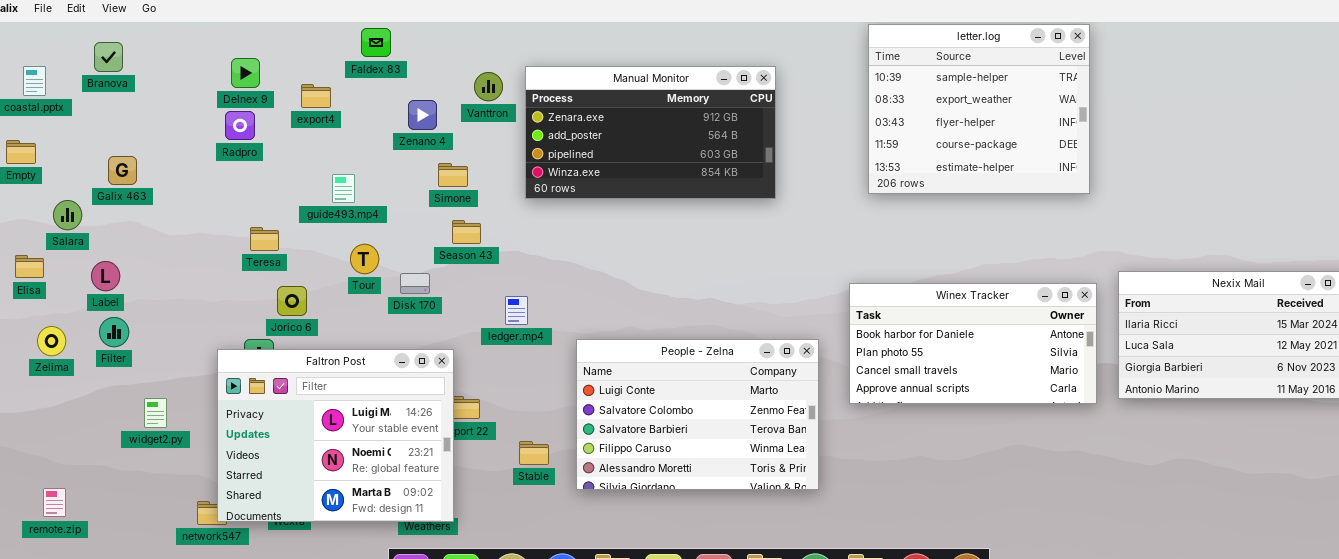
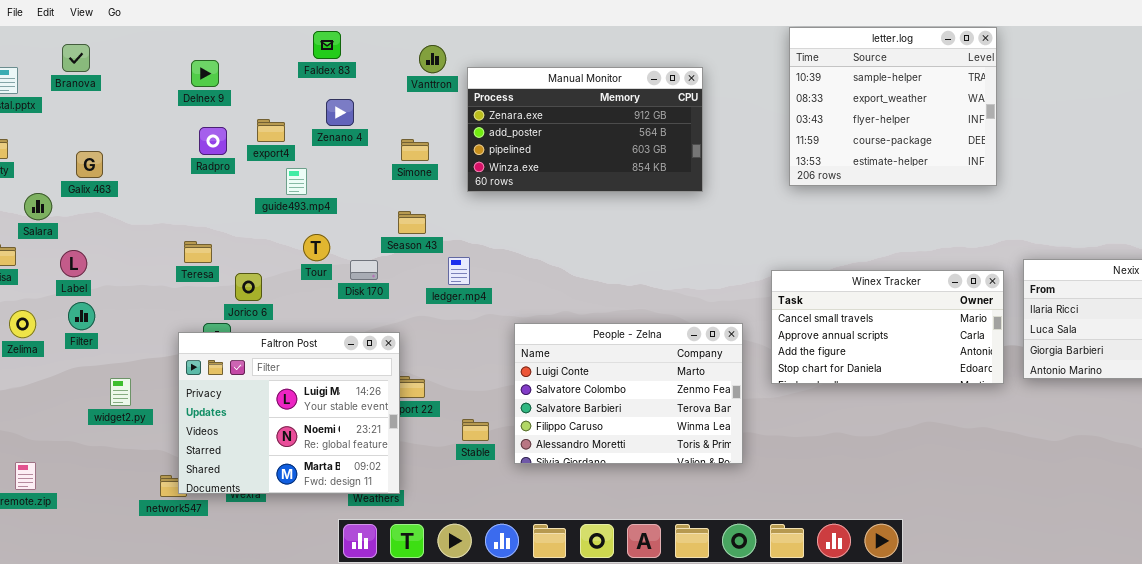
Vanttron: [474,72,503,101] -> [419,45,446,73], moved
export4: [301,84,331,108] -> [257,119,285,142], moved
Zenano 4: [408,100,437,130] -> [326,99,354,126], moved
Radpro: [225,111,255,140] -> [199,127,227,155], moved
Simone: [438,163,468,187] -> [401,139,429,161], moved
Teresa: [250,227,279,251] -> [184,241,212,263], moved
Winex Tracker: [849,283,1097,404] -> [771,270,1004,384], scrolled down 2 rows
ledger.mp4: [505,296,528,325] -> [448,257,470,285], moved

